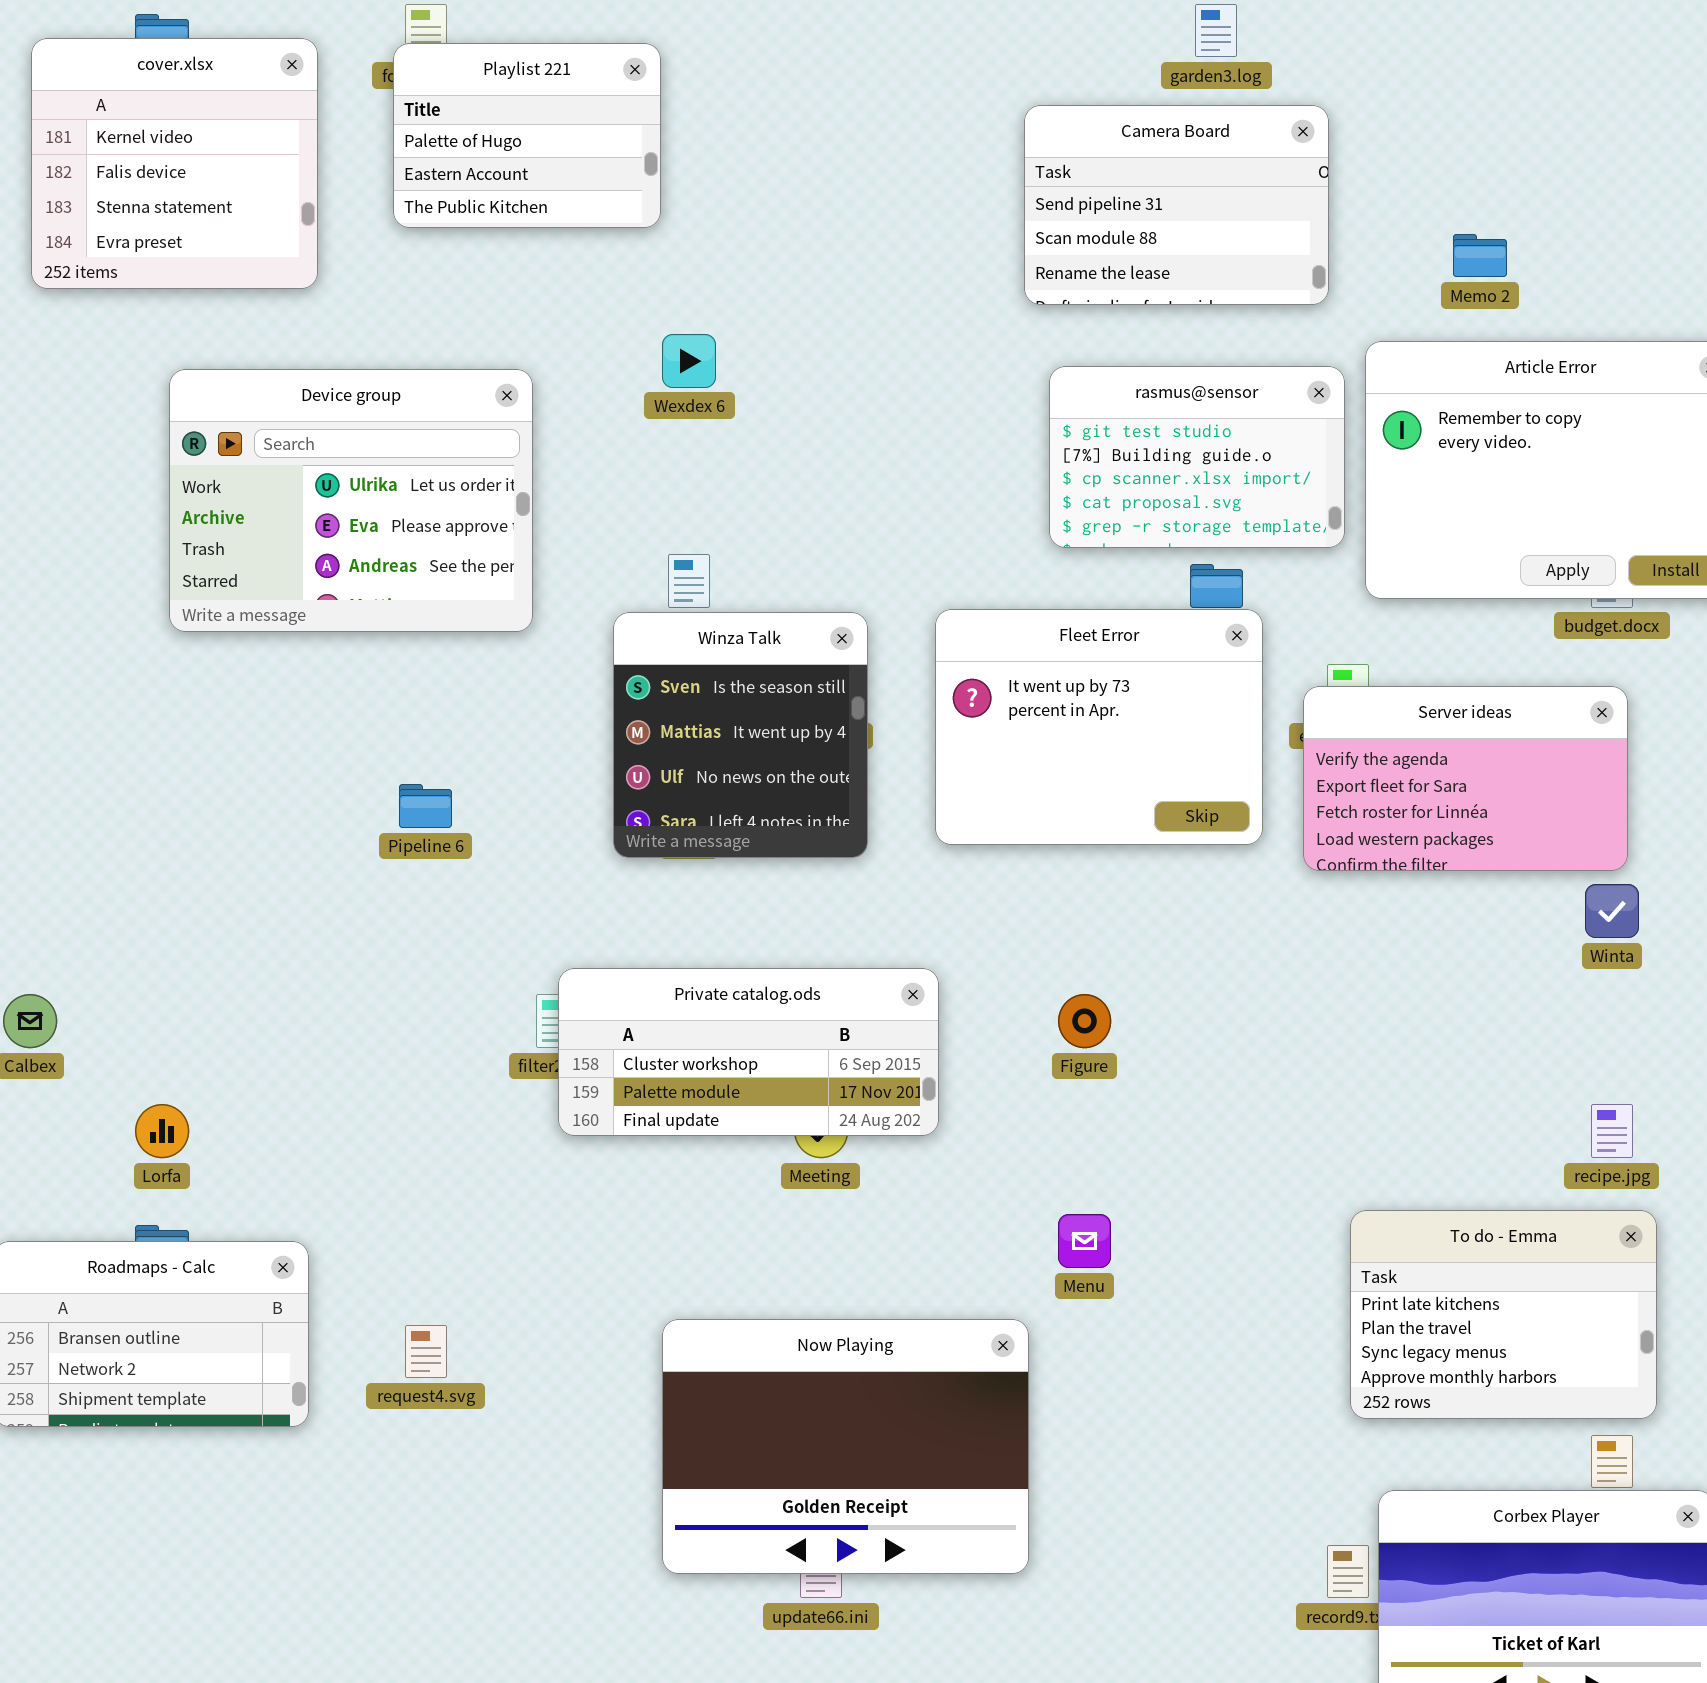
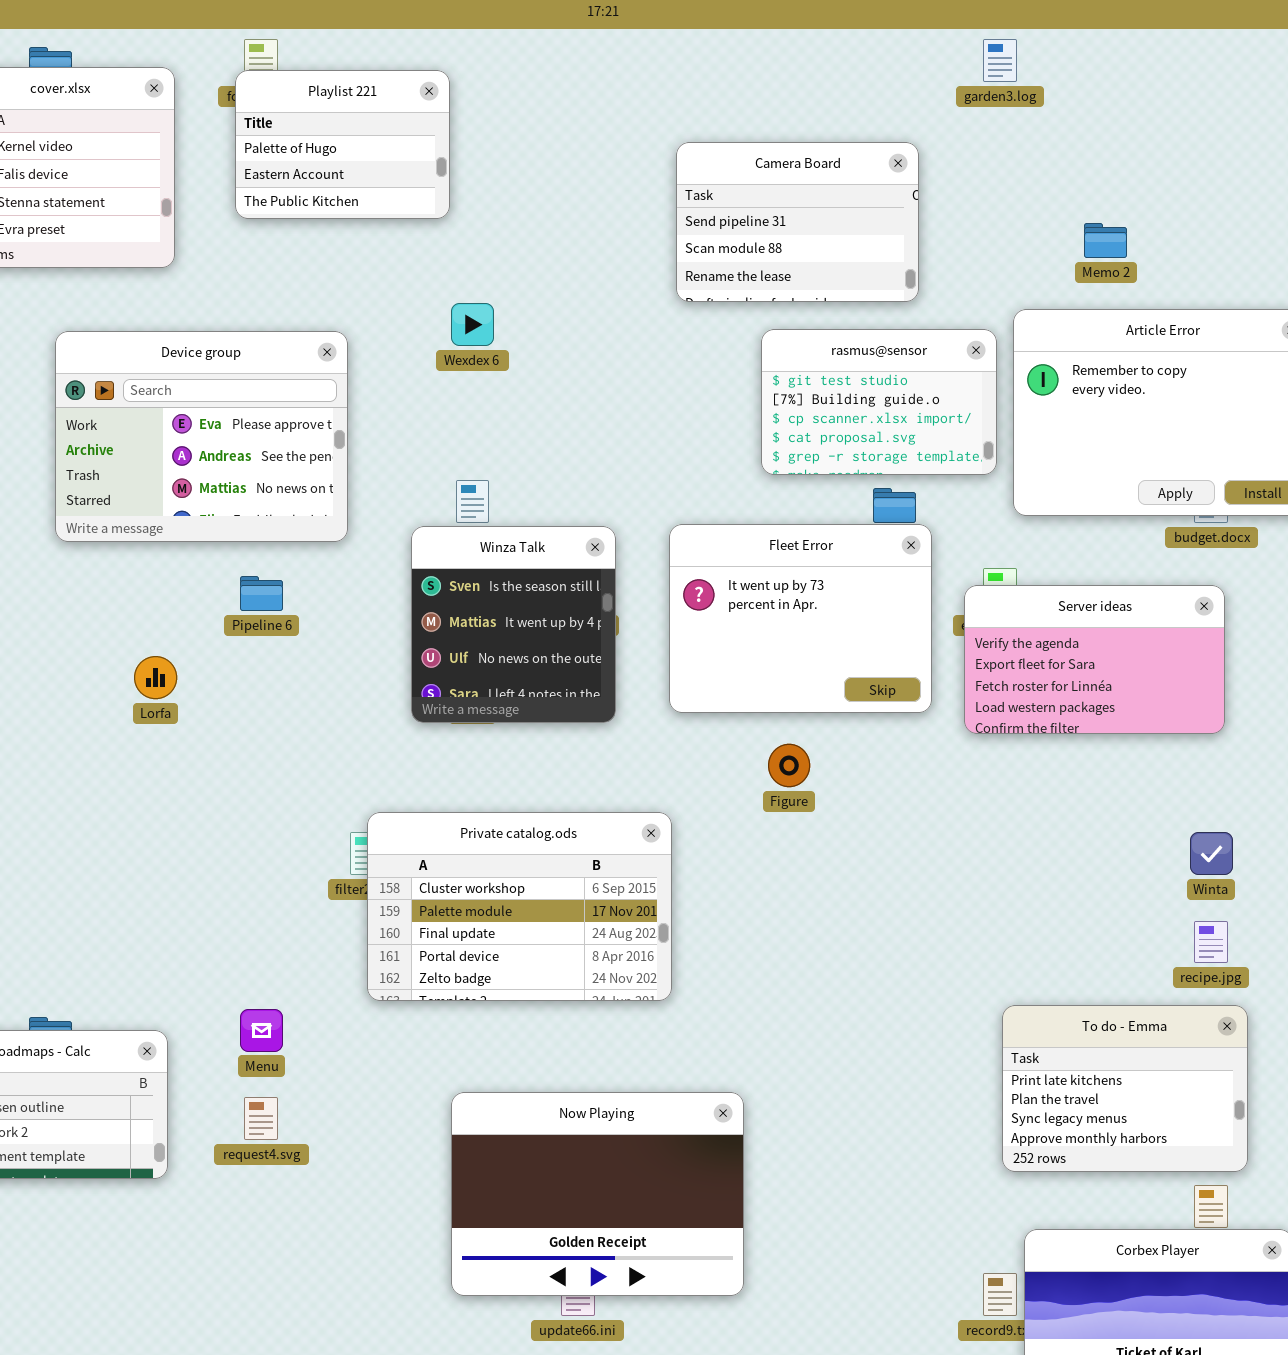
garden3.log: [1195,4,1237,57] -> [983,39,1017,82], moved
Camera Board: [1024,105,1329,305] -> [676,142,919,302], moved
Device group: [169,369,533,632] -> [55,331,348,542], scrolled down 1 row
Pipeline 6: [399,784,452,828] -> [240,576,283,611], moved
Winta: [1585,884,1639,938] -> [1190,832,1233,875], moved
Private catalog.ods: [558,968,939,1136] -> [367,812,672,1001], resized
Figure: [1058,994,1111,1048] -> [768,744,810,787], moved
Lorfa: [135,1104,189,1158] -> [134,656,177,699], moved
Menu: [1058,1214,1111,1268] -> [240,1009,283,1052], moved

